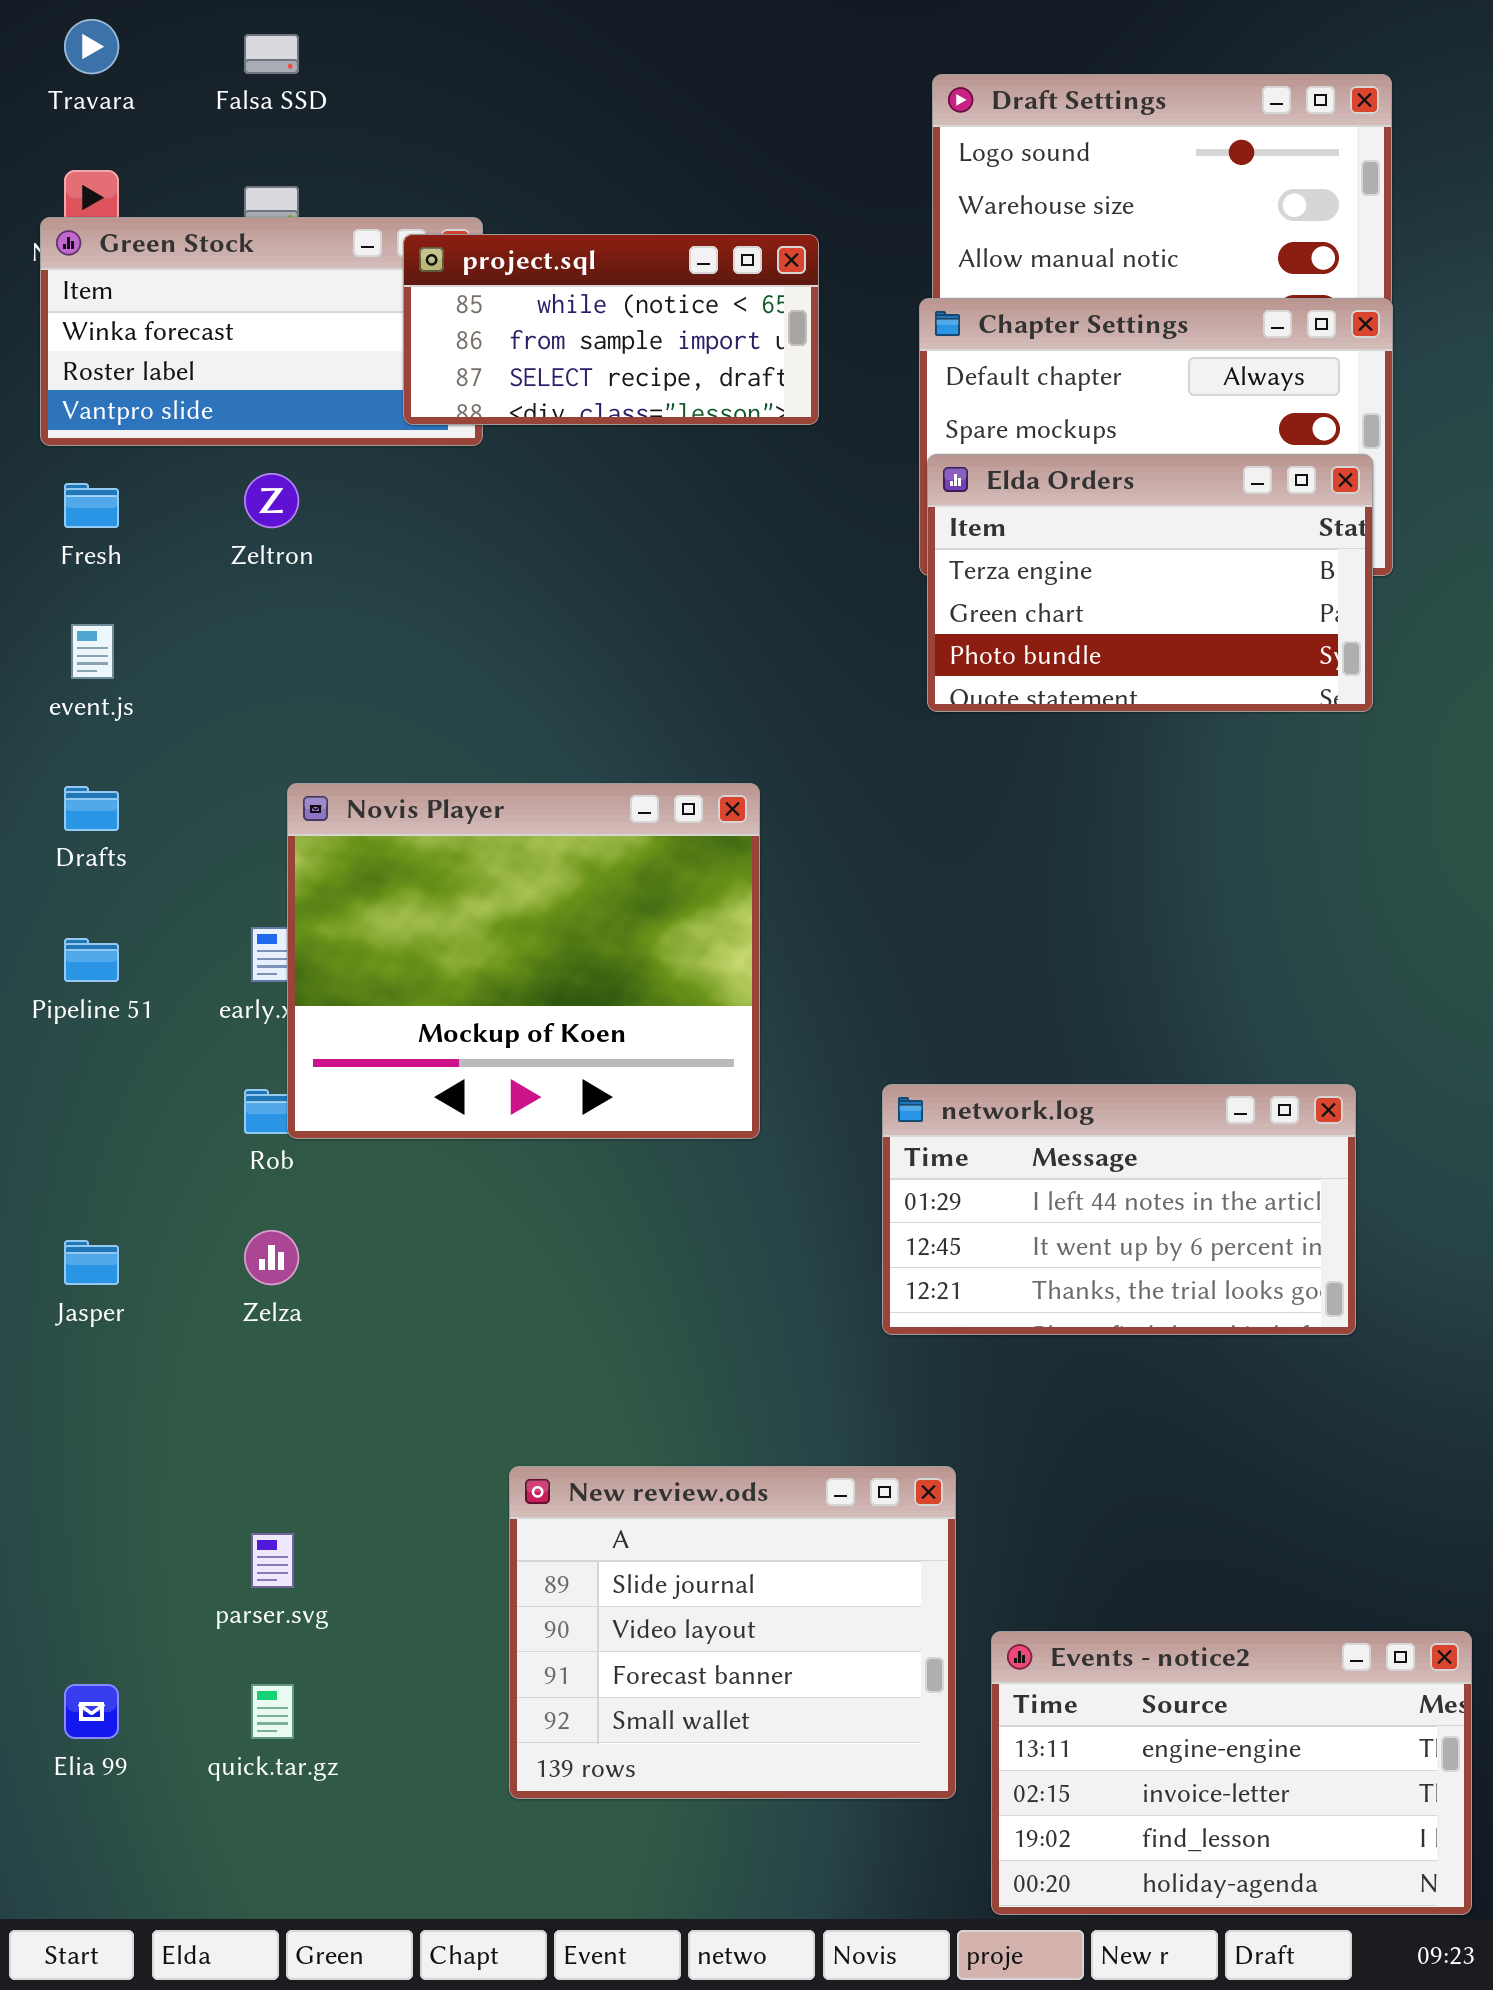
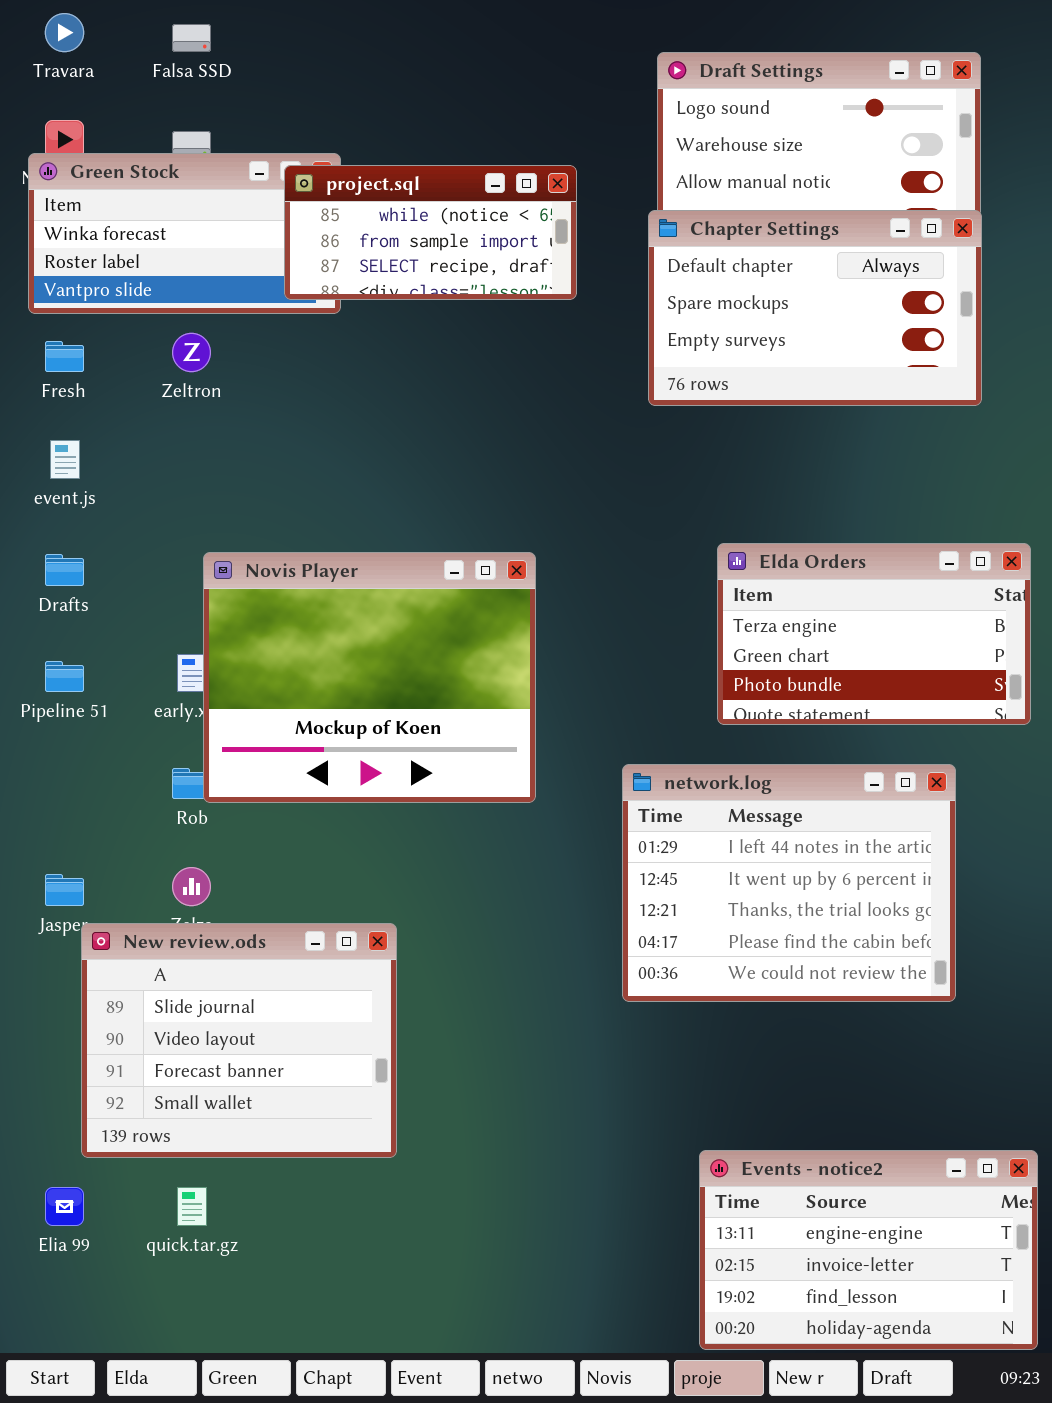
Elda Orders: [927,454,1373,712] -> [717,543,1031,725], moved
network.log: [882,1084,1356,1335] -> [622,764,956,1002], resized
New review.ods: [509,1466,956,1799] -> [81,923,397,1158], moved

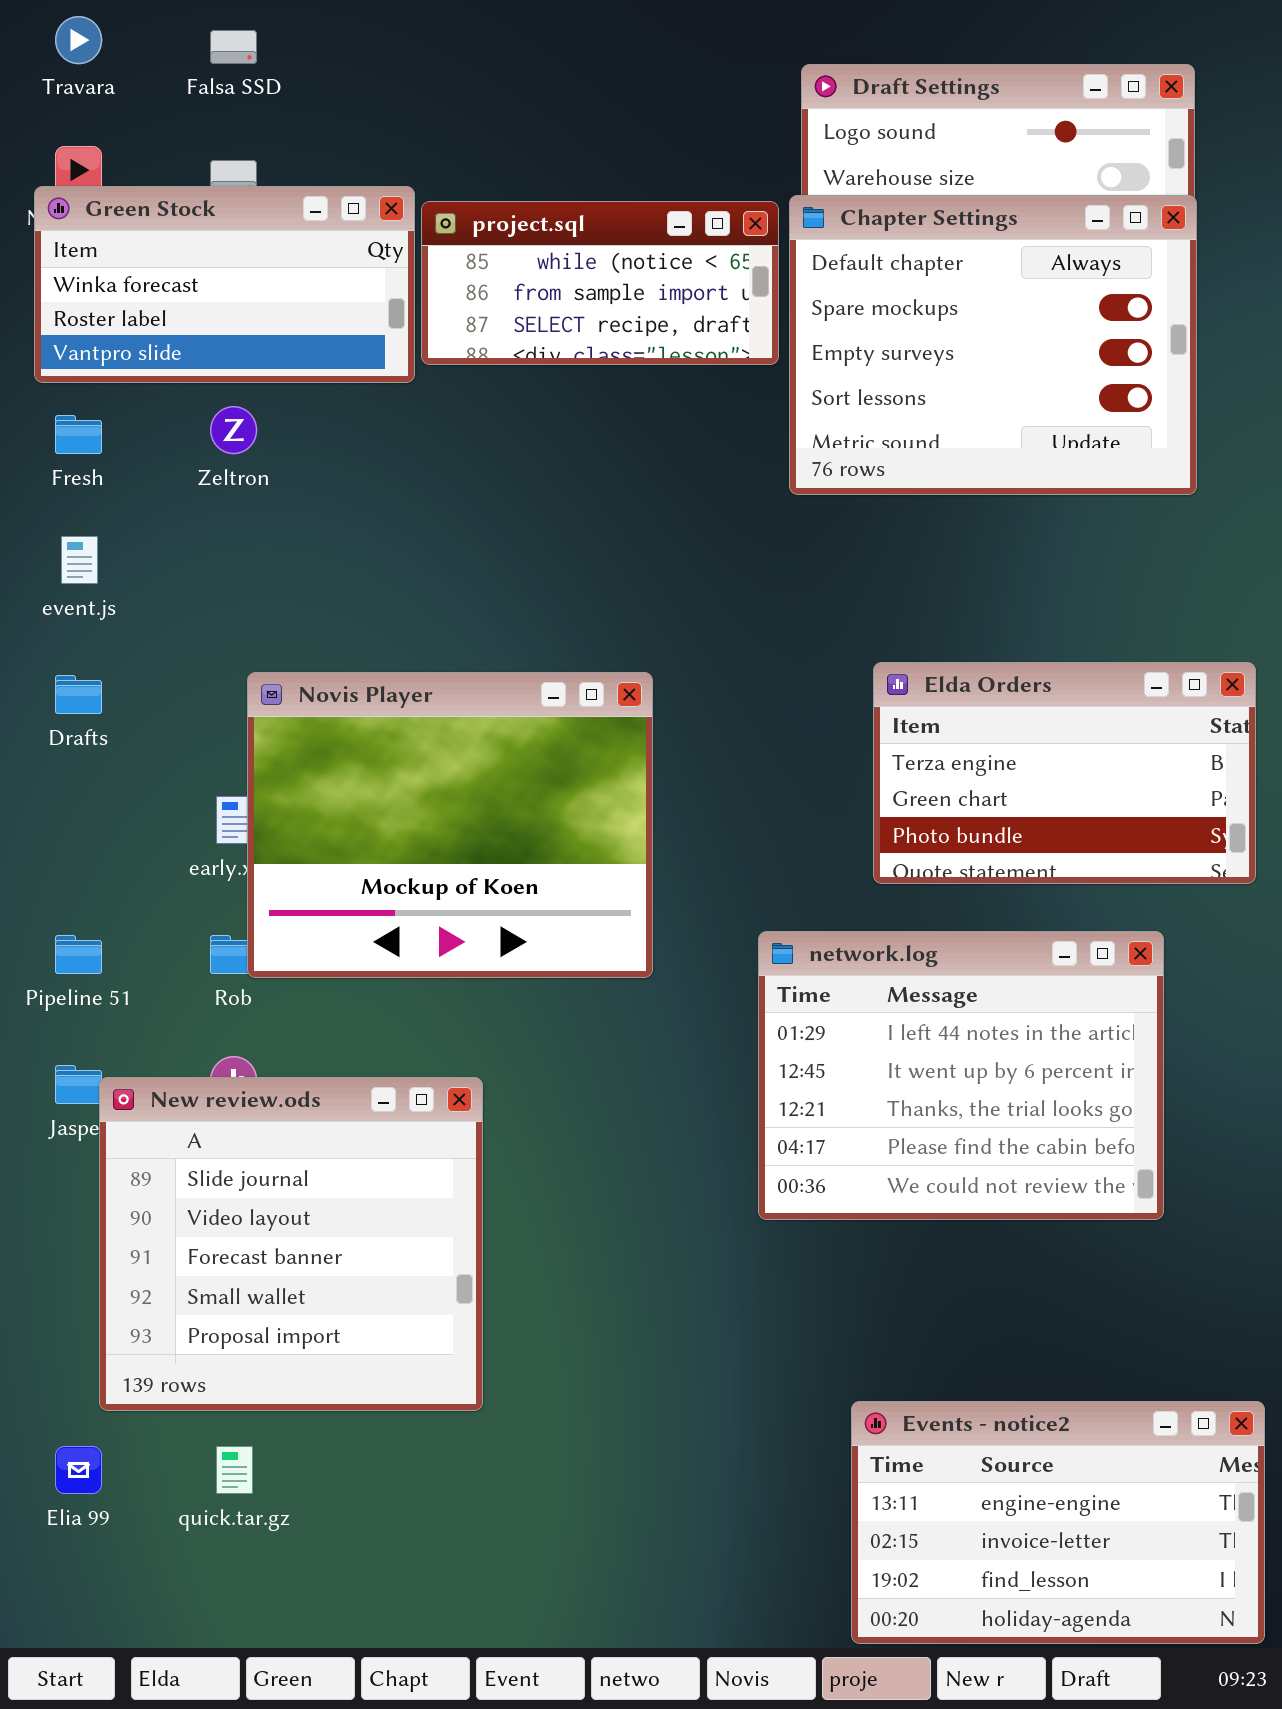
project.sql: [284,165,577,300] -> [421,201,779,365], moved
Chapter Settings: [648,210,982,406] -> [789,195,1197,495], resized
Pipeline 51: [45,661,84,692] -> [55,935,102,974], moved
New review.ods: [81,923,397,1158] -> [99,1077,483,1411], resized

